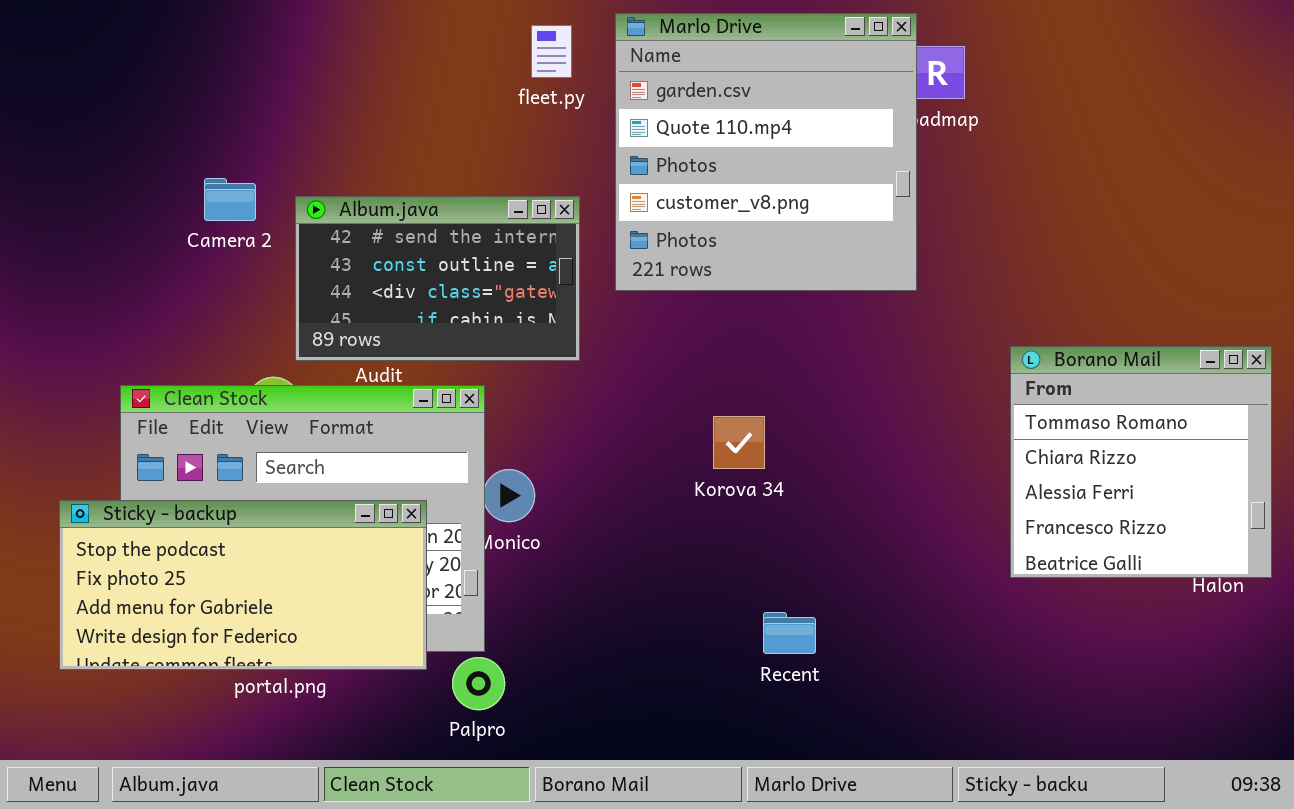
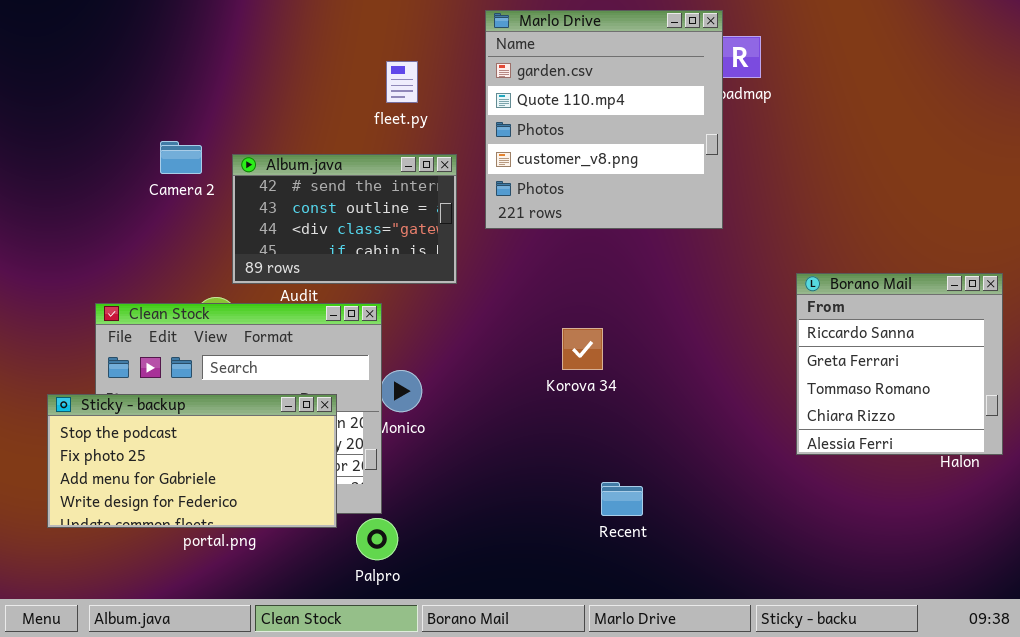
fleet.py: [531,25,572,78] -> [386,61,418,103], moved
Borano Mail: [1010,346,1272,578] -> [796,273,1003,455], scrolled up 2 rows

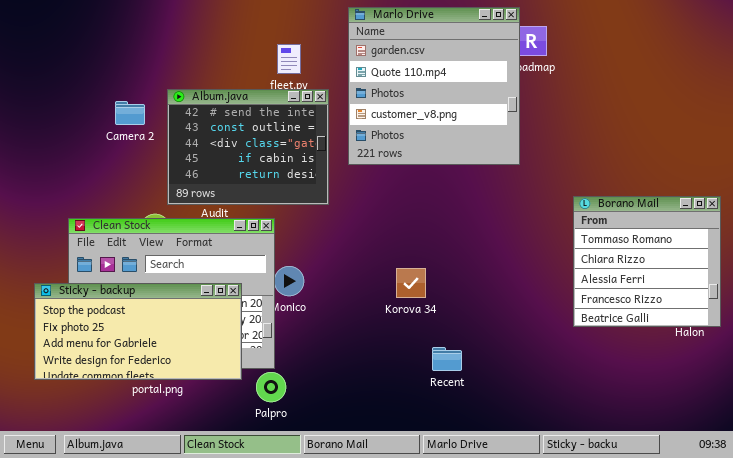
Album.java: [232,154,457,284] -> [167,89,329,205], resized
Borano Mail: [796,273,1003,455] -> [573,196,721,327], scrolled down 2 rows
Korova 34: [562,328,603,370] -> [396,268,426,298], moved

